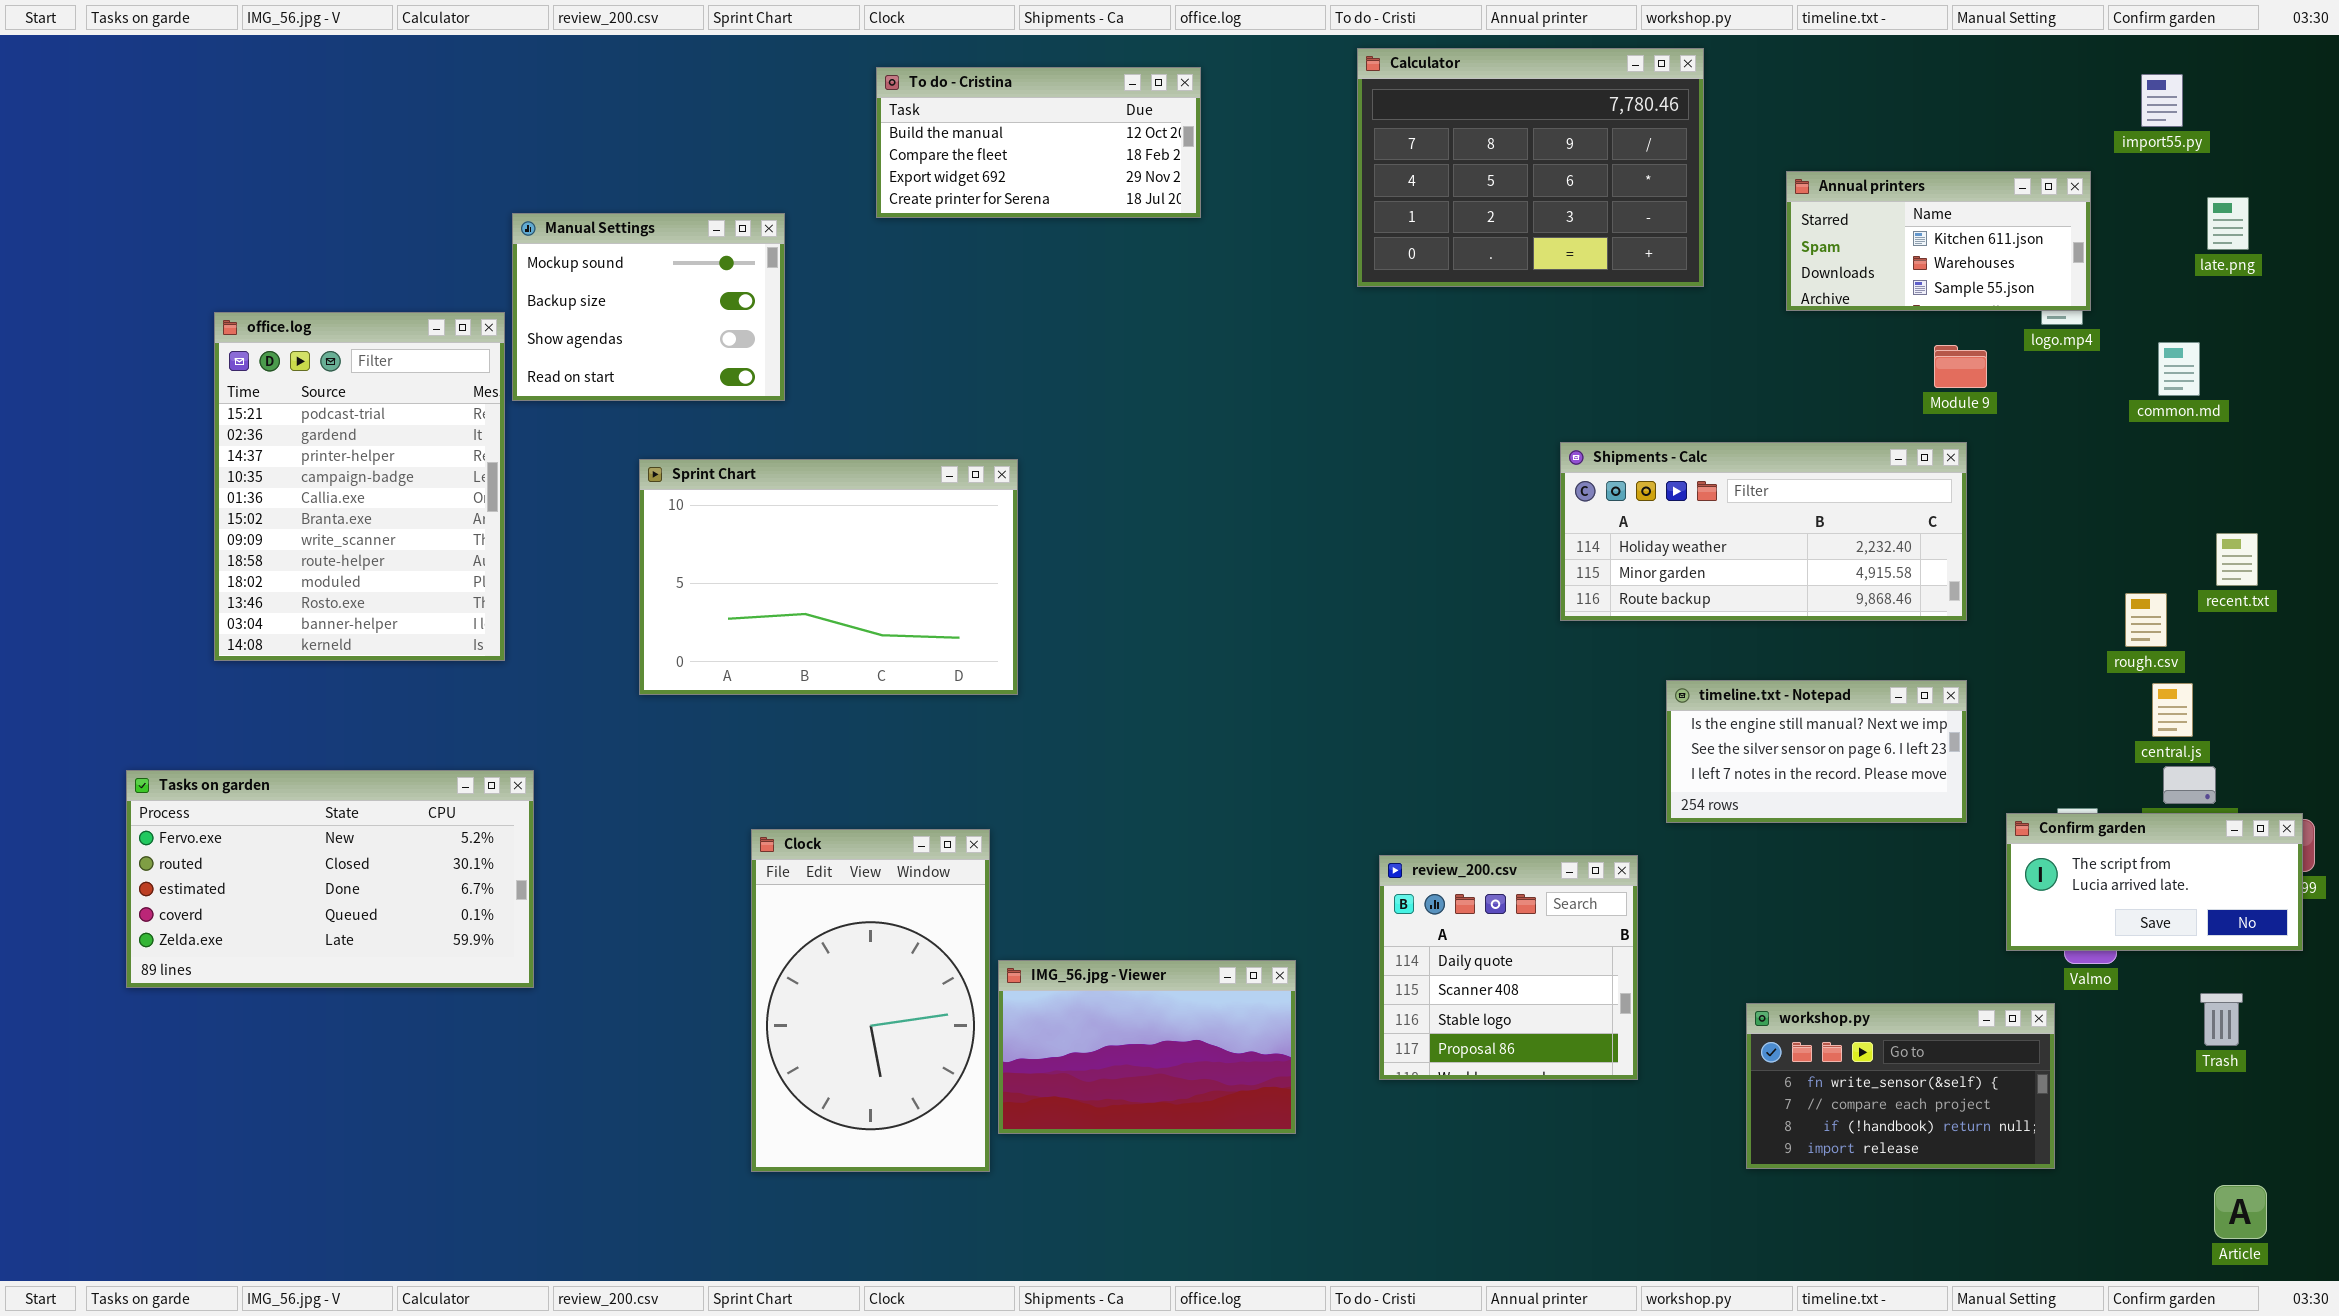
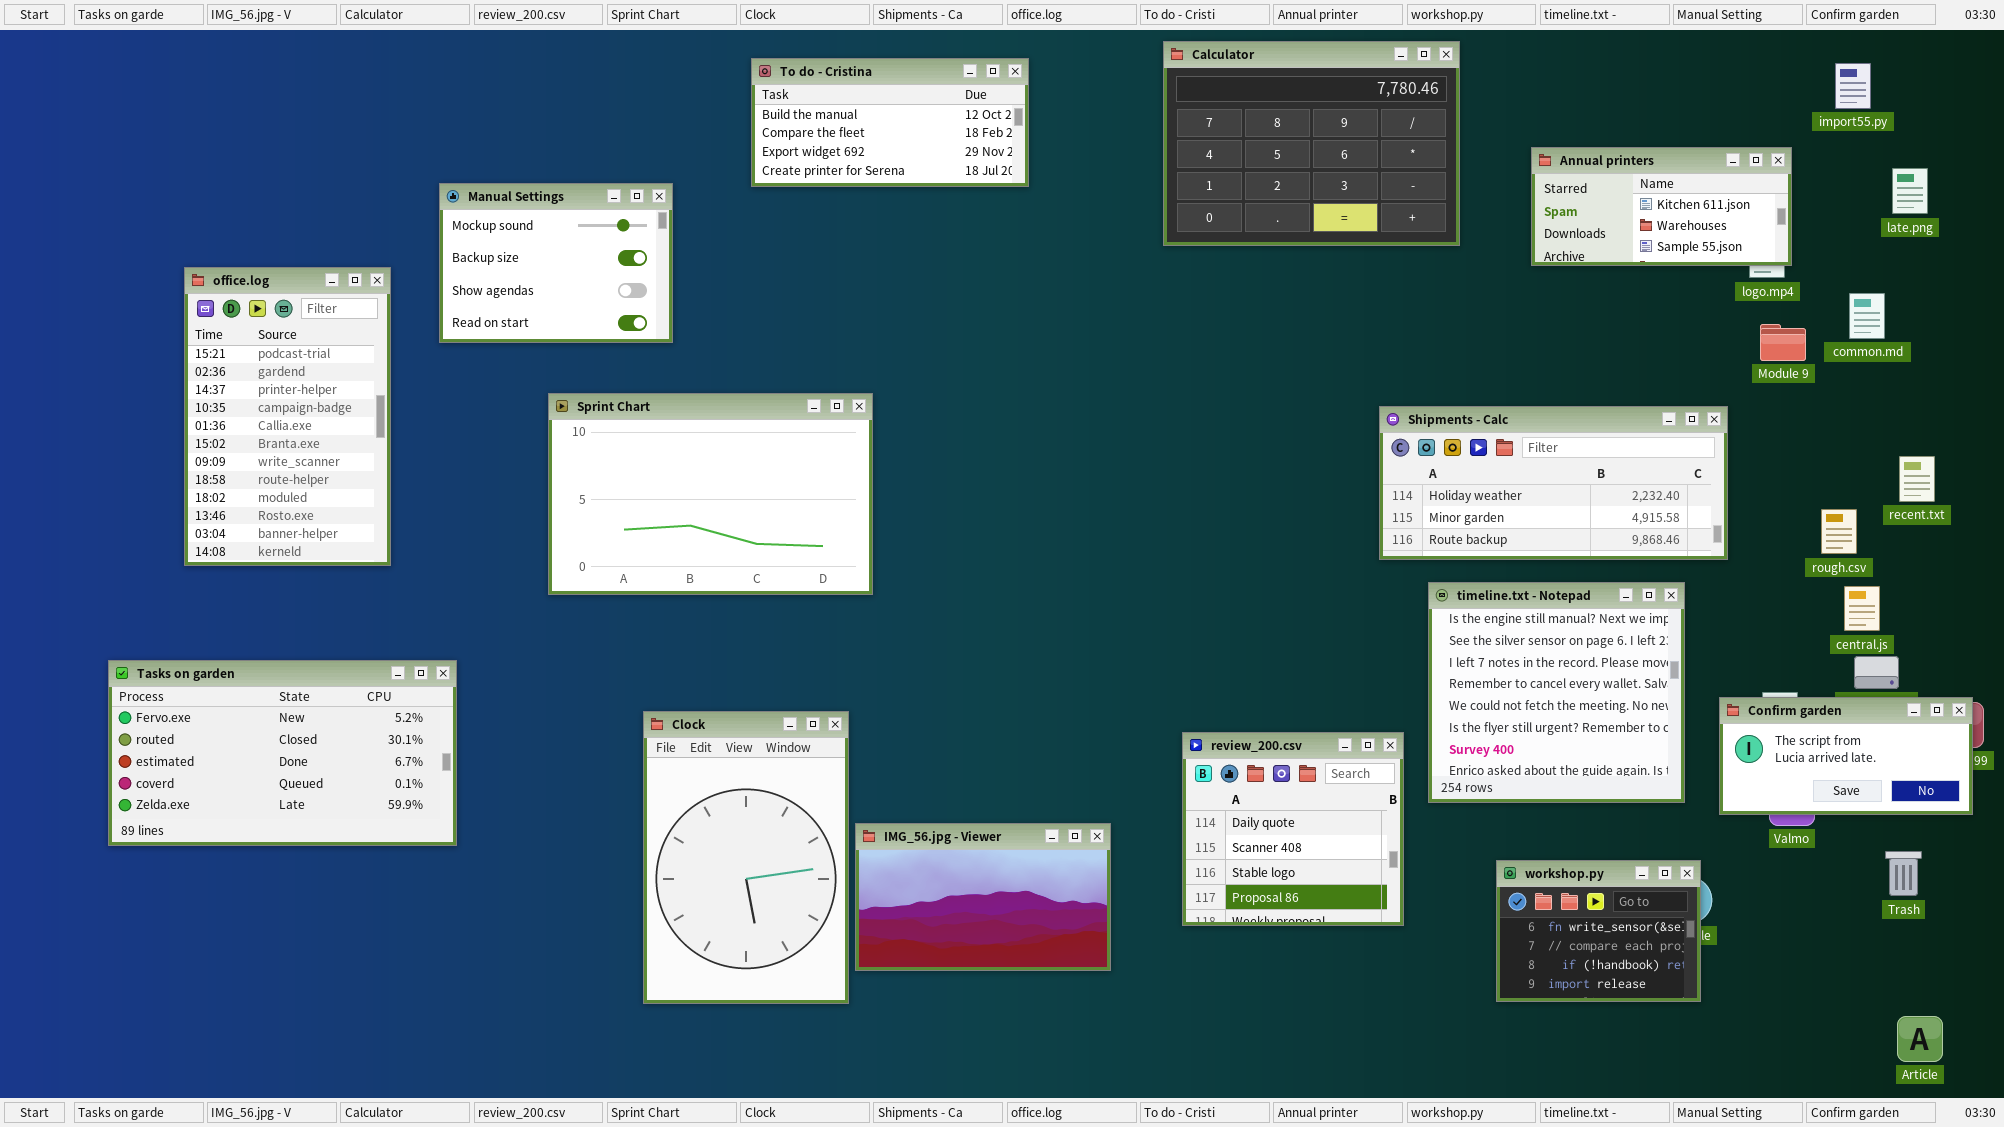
office.log: [214,312,505,661] -> [184,267,391,566], resized
Module 9: [1934,345,1987,388] -> [1760,324,1806,361], moved
Shipments - Calc: [1560,442,1967,621] -> [1379,406,1728,560], moved
timeline.txt - Notepad: [1666,680,1967,823] -> [1428,582,1685,803], resized
workshop.py: [1746,1003,2055,1169] -> [1496,860,1701,1002], resized

